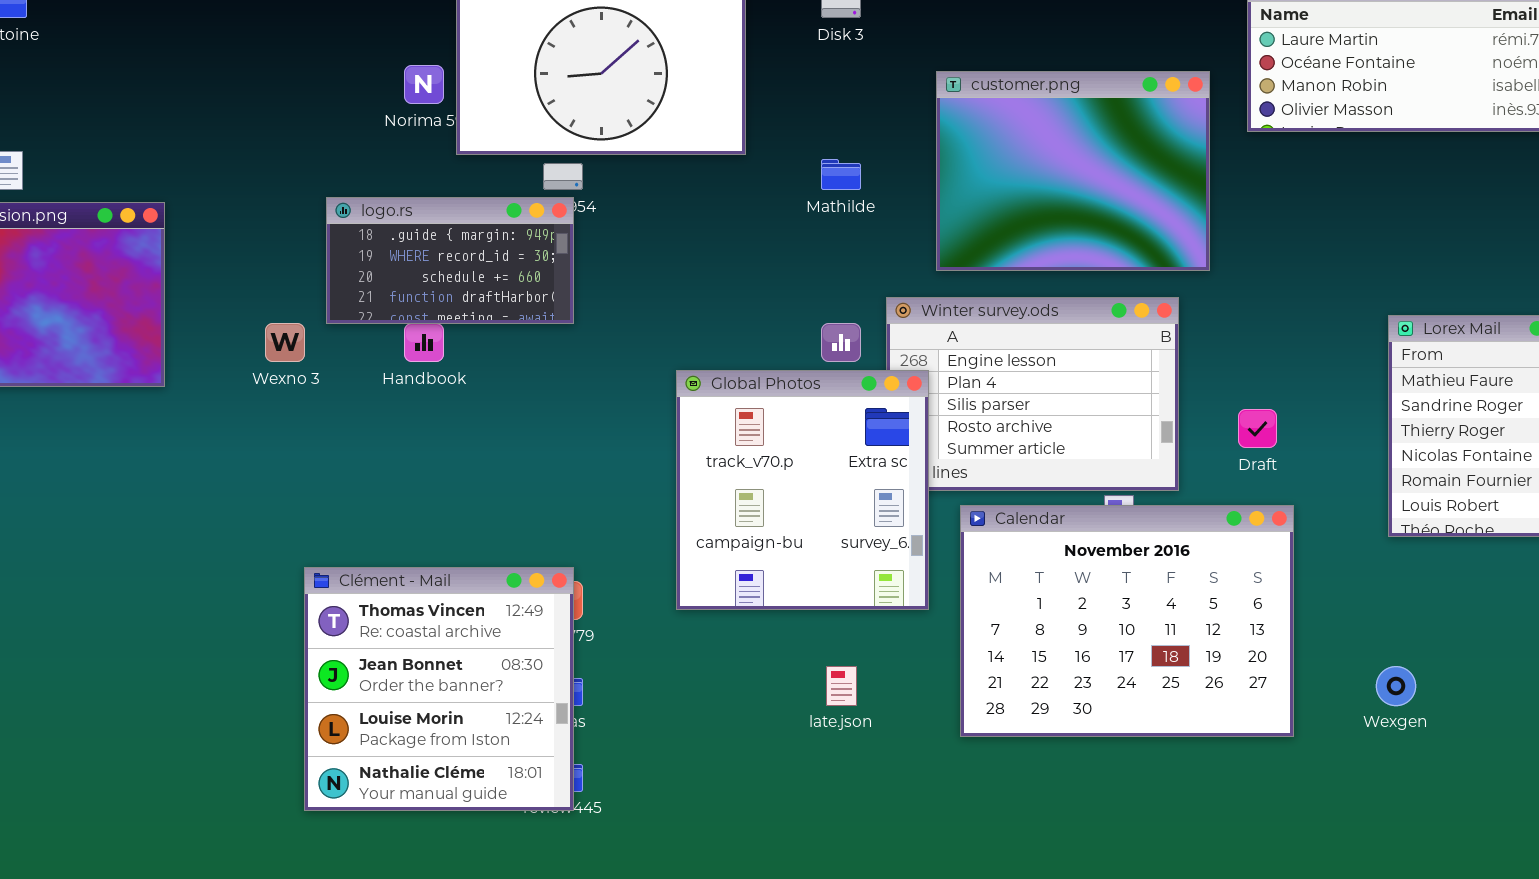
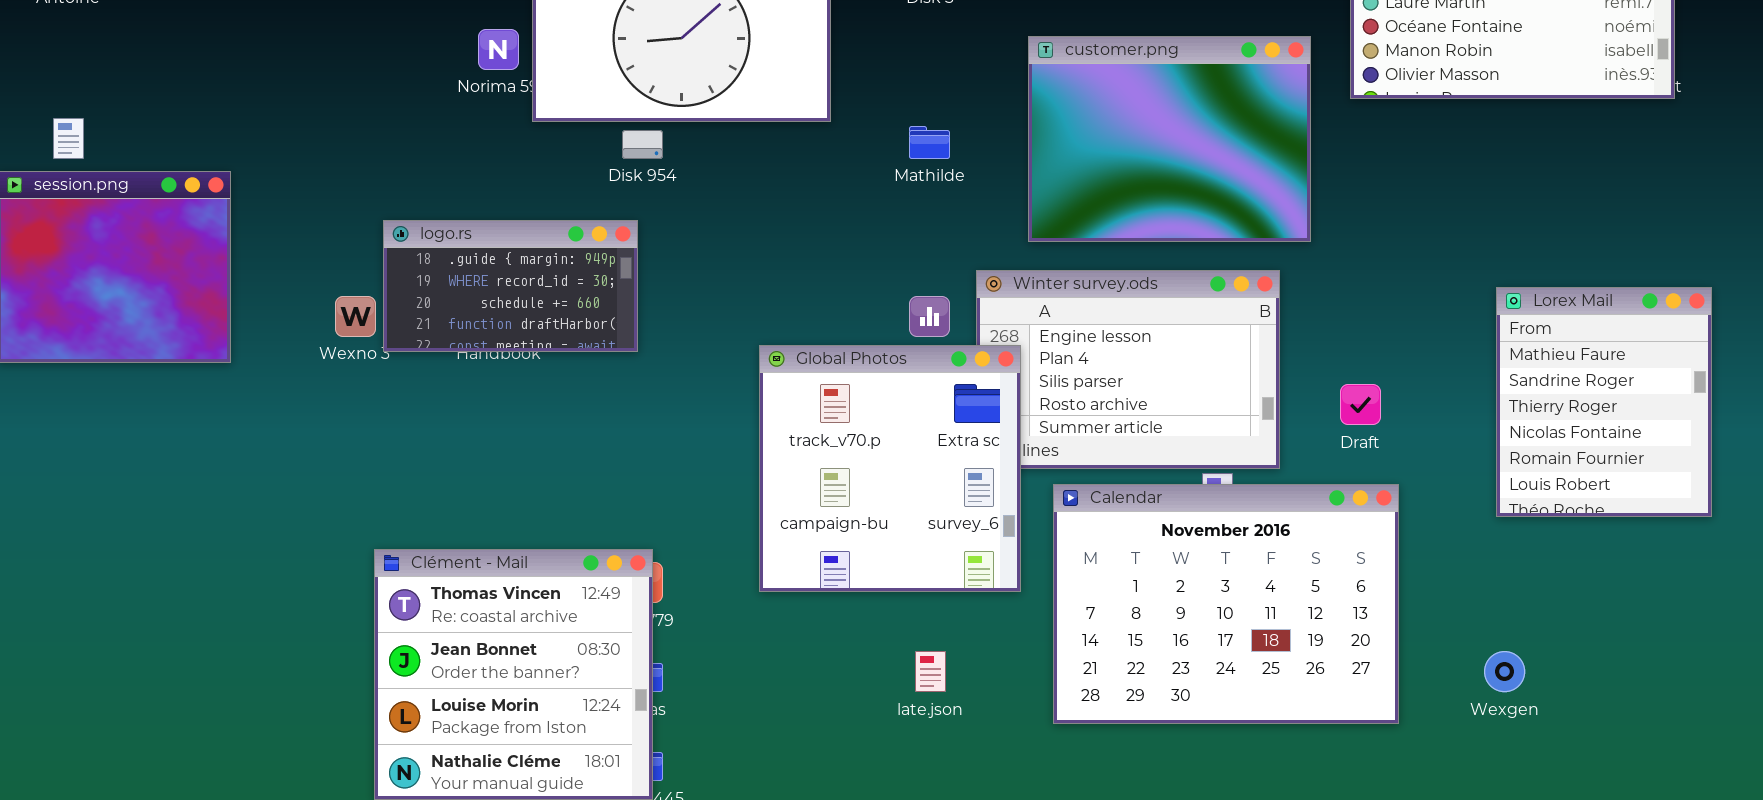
logo.rs: [326,197,574,324] -> [383,220,638,352], moved

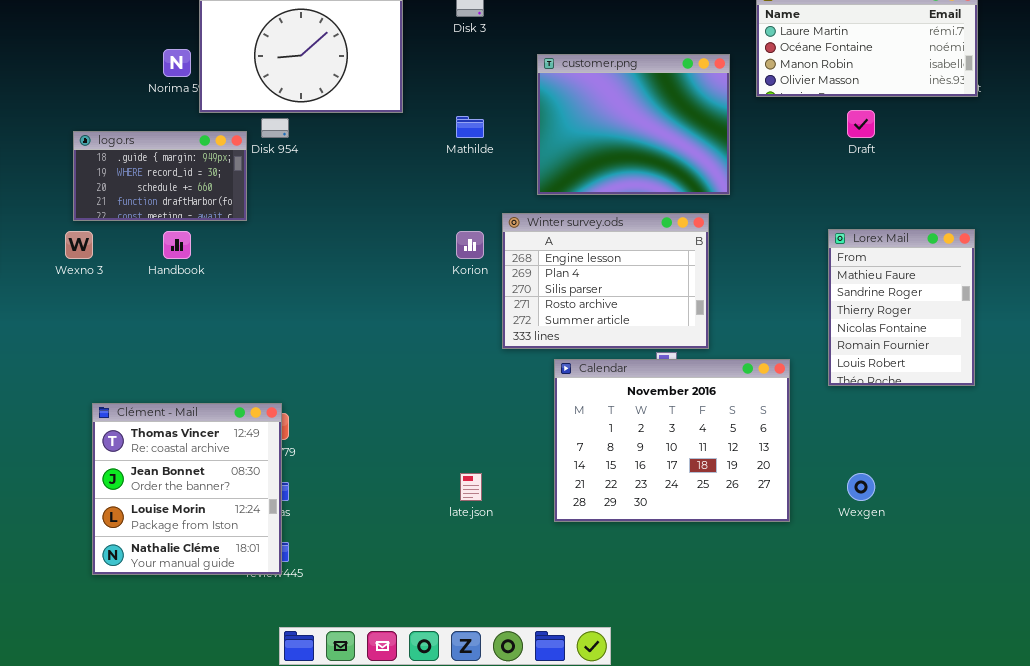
logo.rs: [383,220,638,352] -> [73,131,247,221], moved
Lorex Mail: [1496,287,1712,517] -> [828,229,975,386], moved
Global Photos: [759,345,1021,592] -> none, closed
Draft: [1340,384,1381,425] -> [847,110,875,138], moved

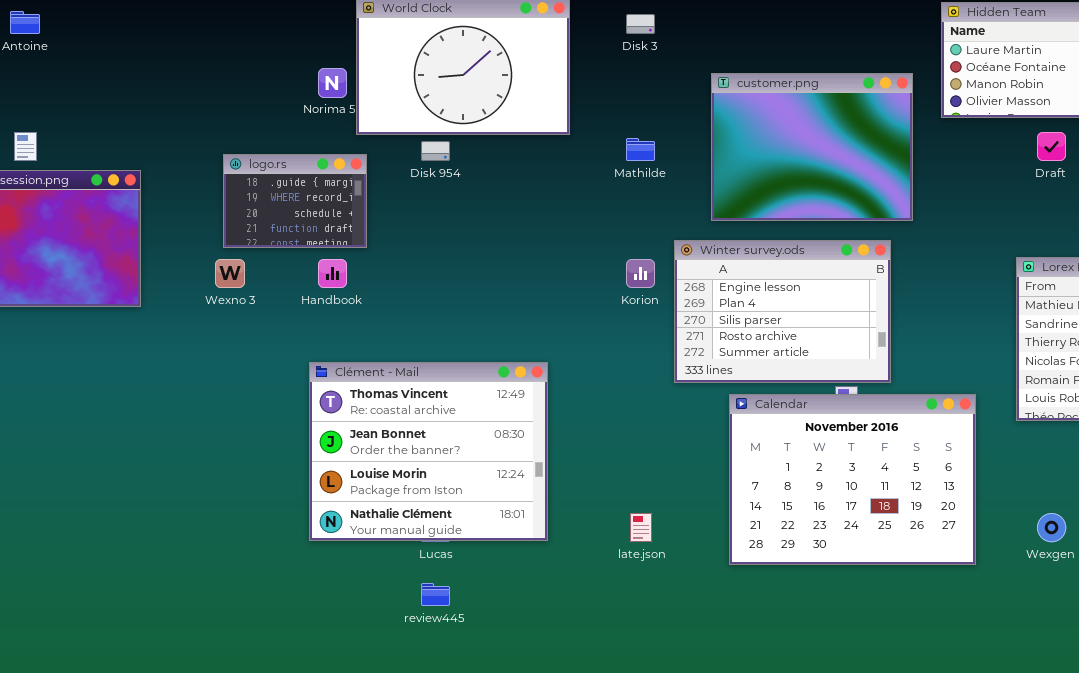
logo.rs: [73,131,247,221] -> [223,154,367,248], resized
Clément - Mail: [92,403,282,575] -> [309,362,548,541], moved, resized

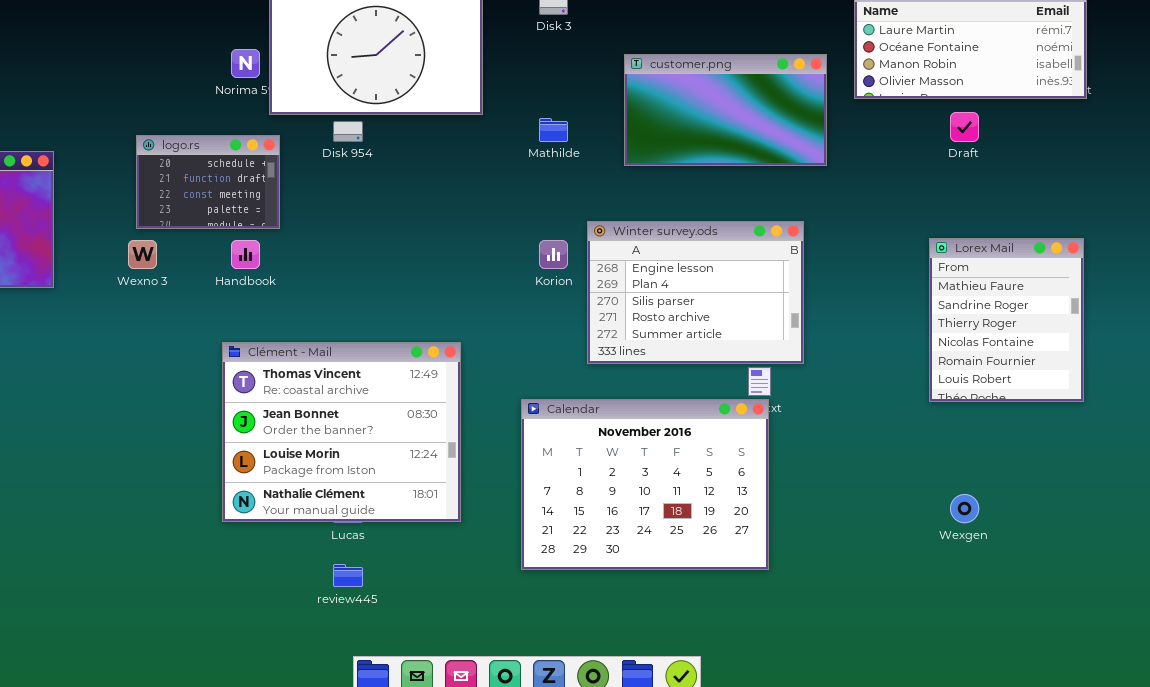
customer.png: [711,73,913,221] -> [624,54,827,166], resized
logo.rs: [223,154,367,248] -> [136,135,280,229], scrolled down 2 rows
Calendar: [729,394,976,565] -> [521,399,769,570], moved

